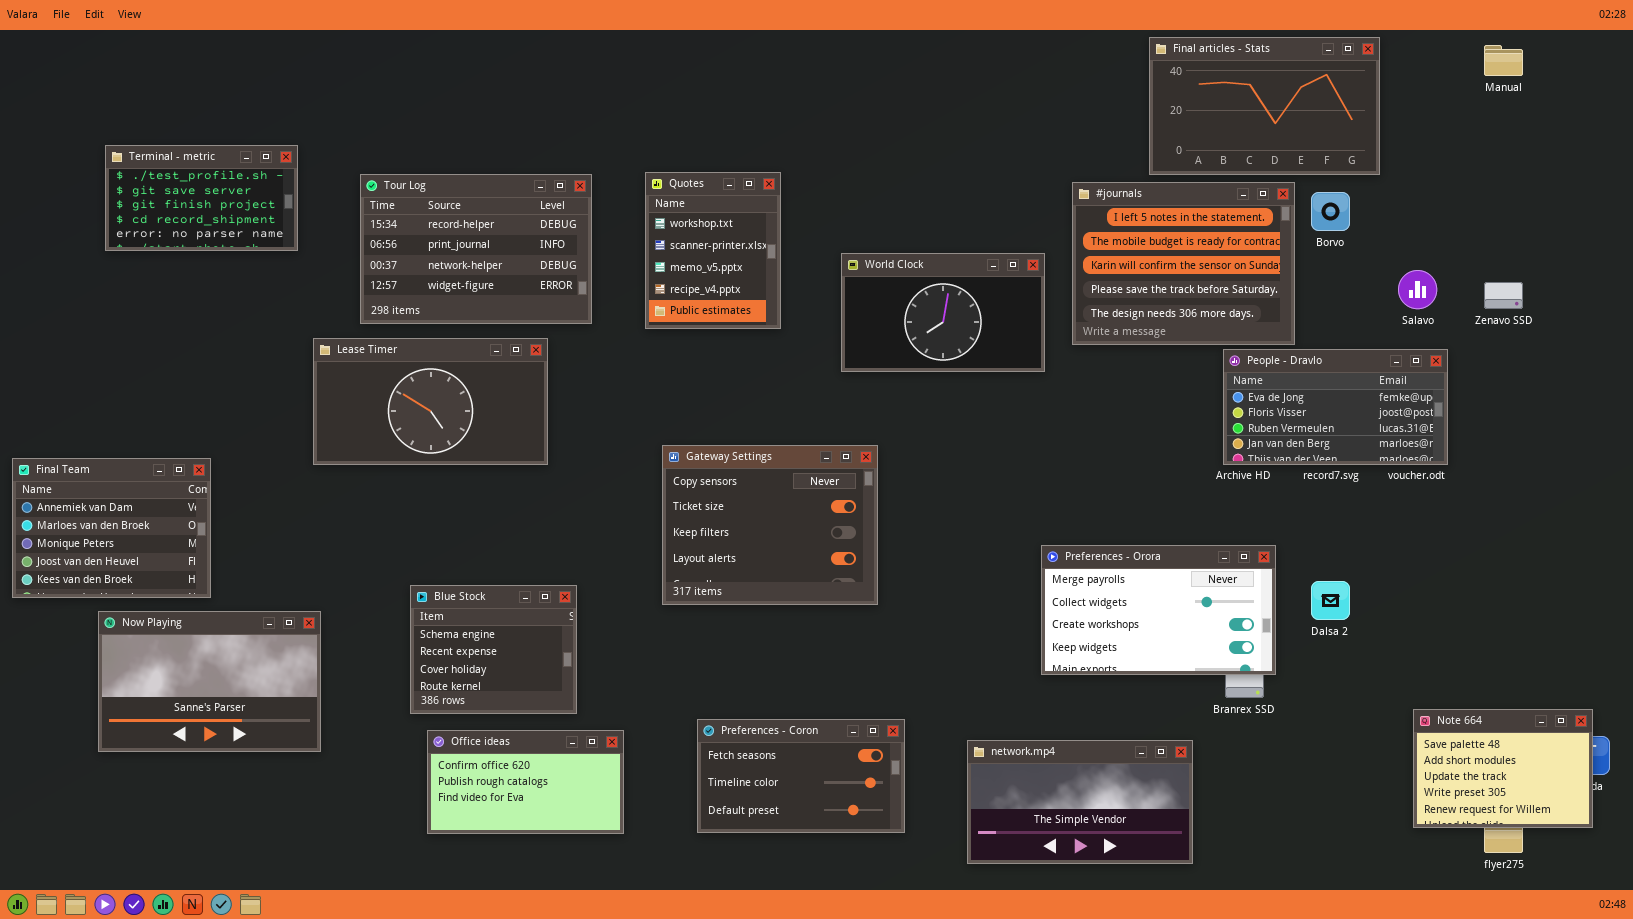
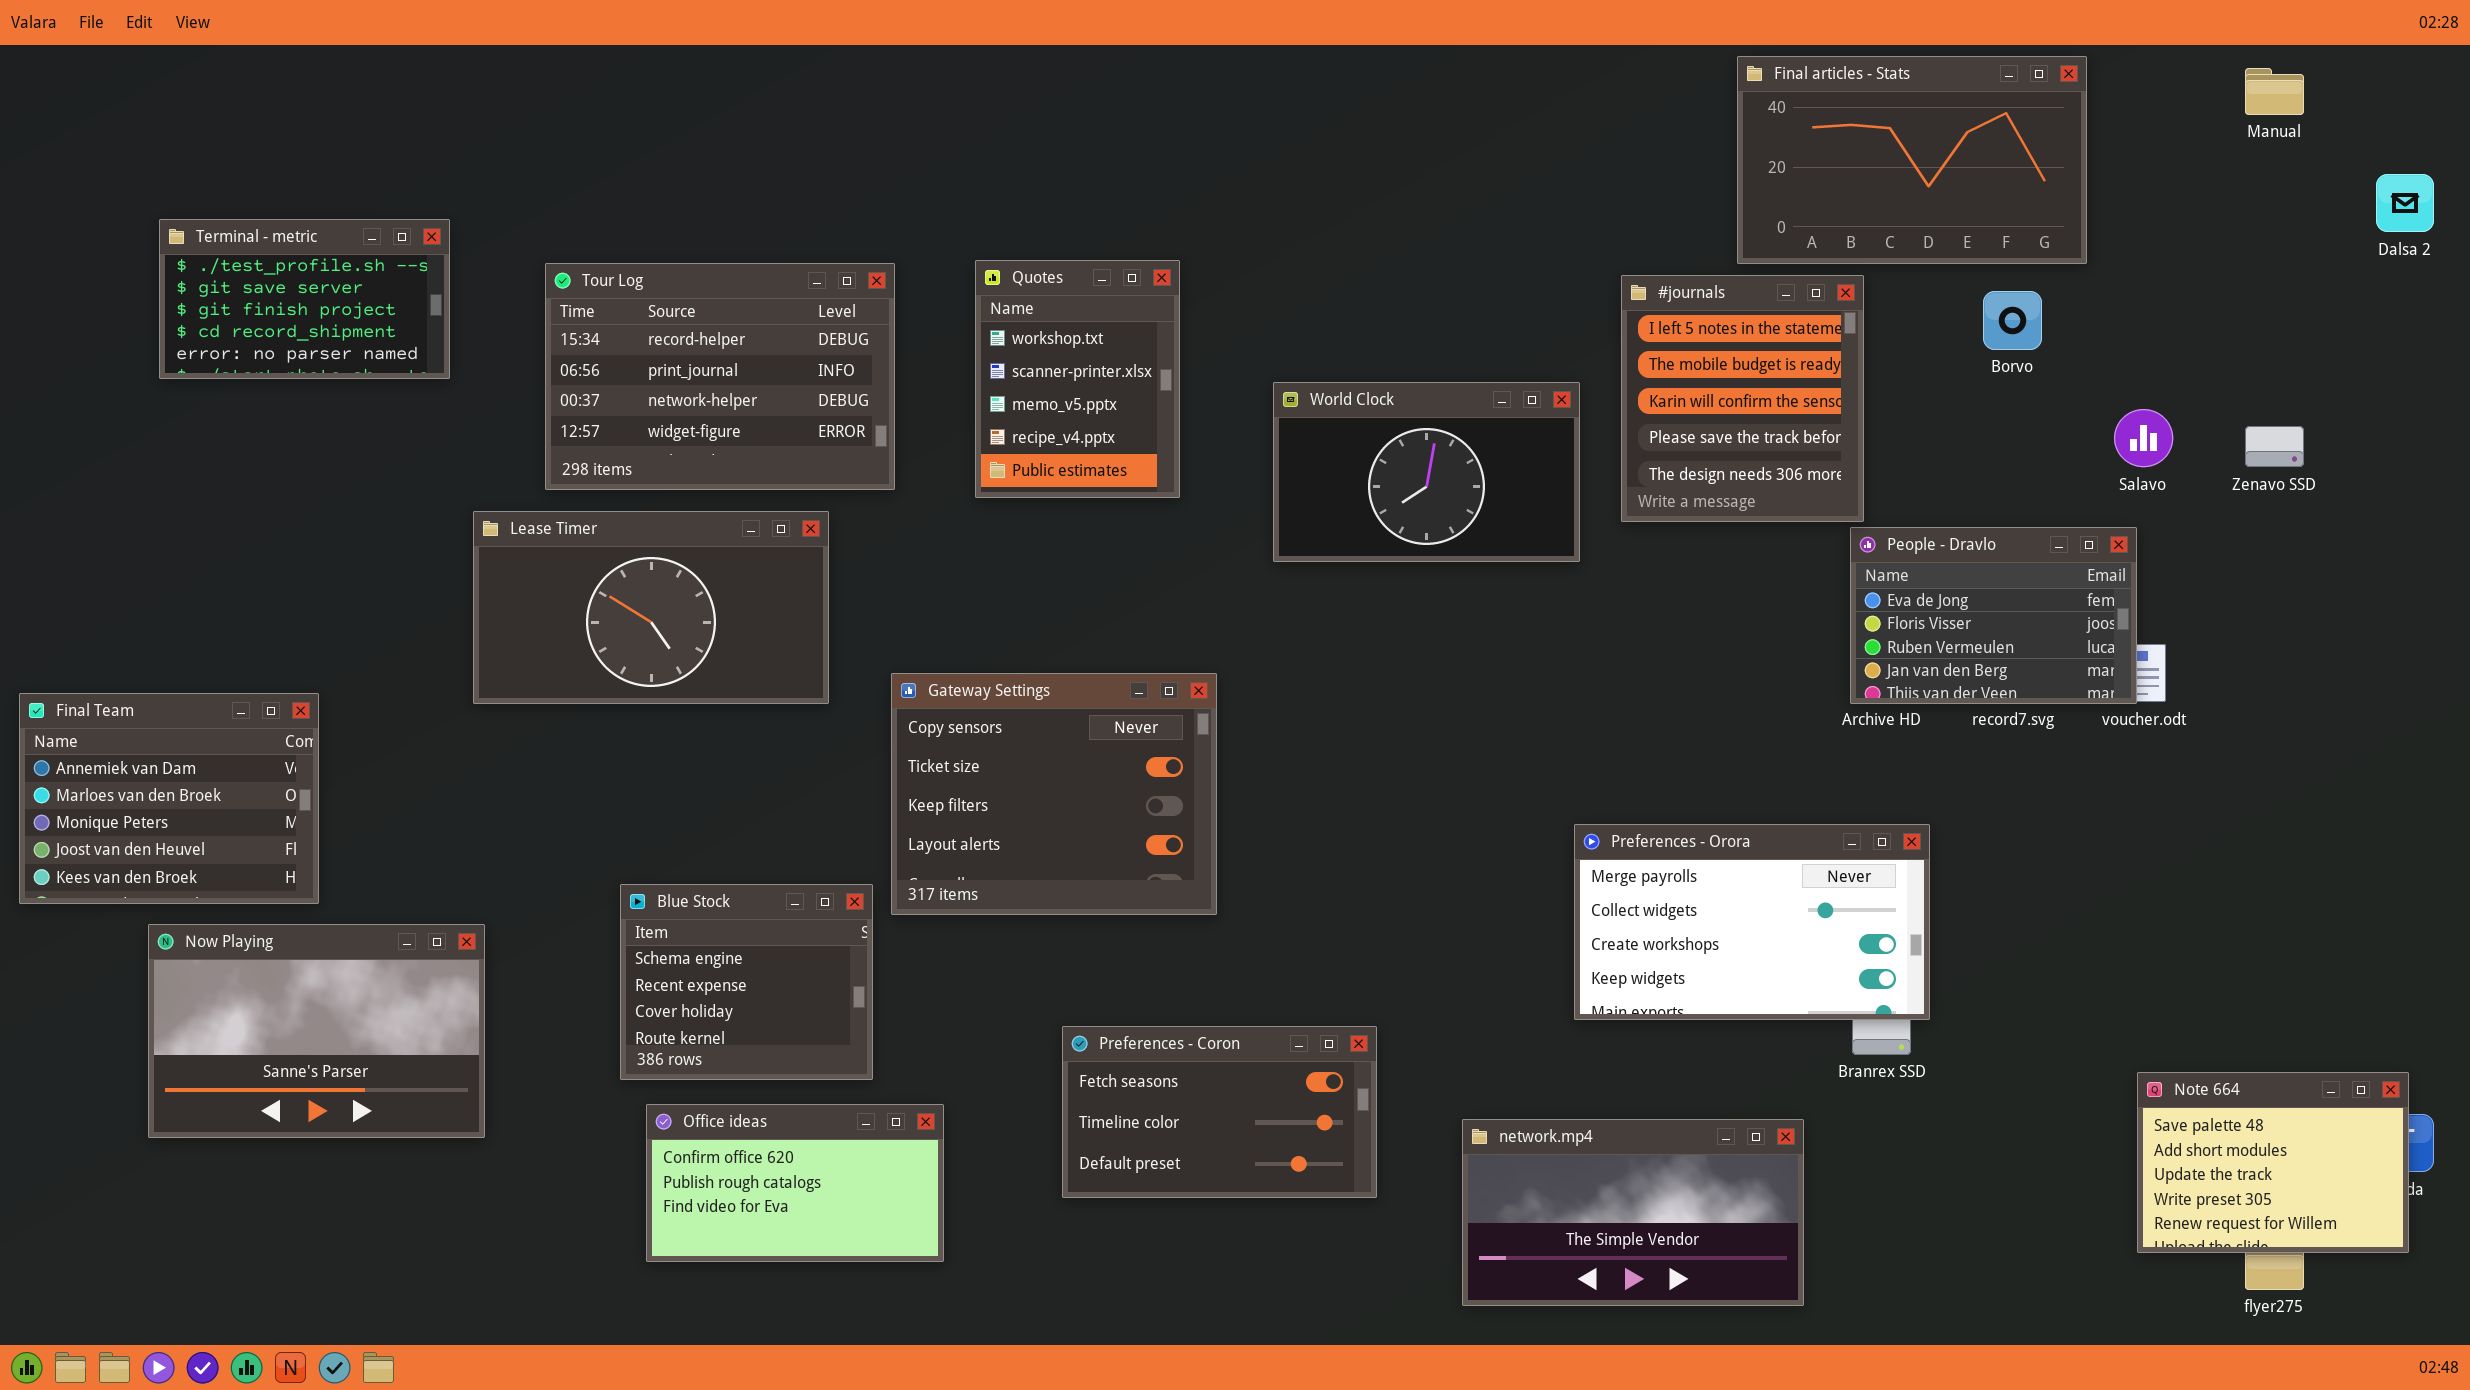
#journals: [1072,182,1295,345] -> [1621,275,1864,522], resized
People - Dravlo: [1223,349,1448,465] -> [1850,527,2137,704], resized
Gateway Settings: [662,445,878,605] -> [891,673,1217,915], moved
Dalsa 2: [1311,581,1350,620] -> [2376,174,2434,232], moved
Preferences - Coron: [697,719,905,833] -> [1062,1026,1377,1198], moved

